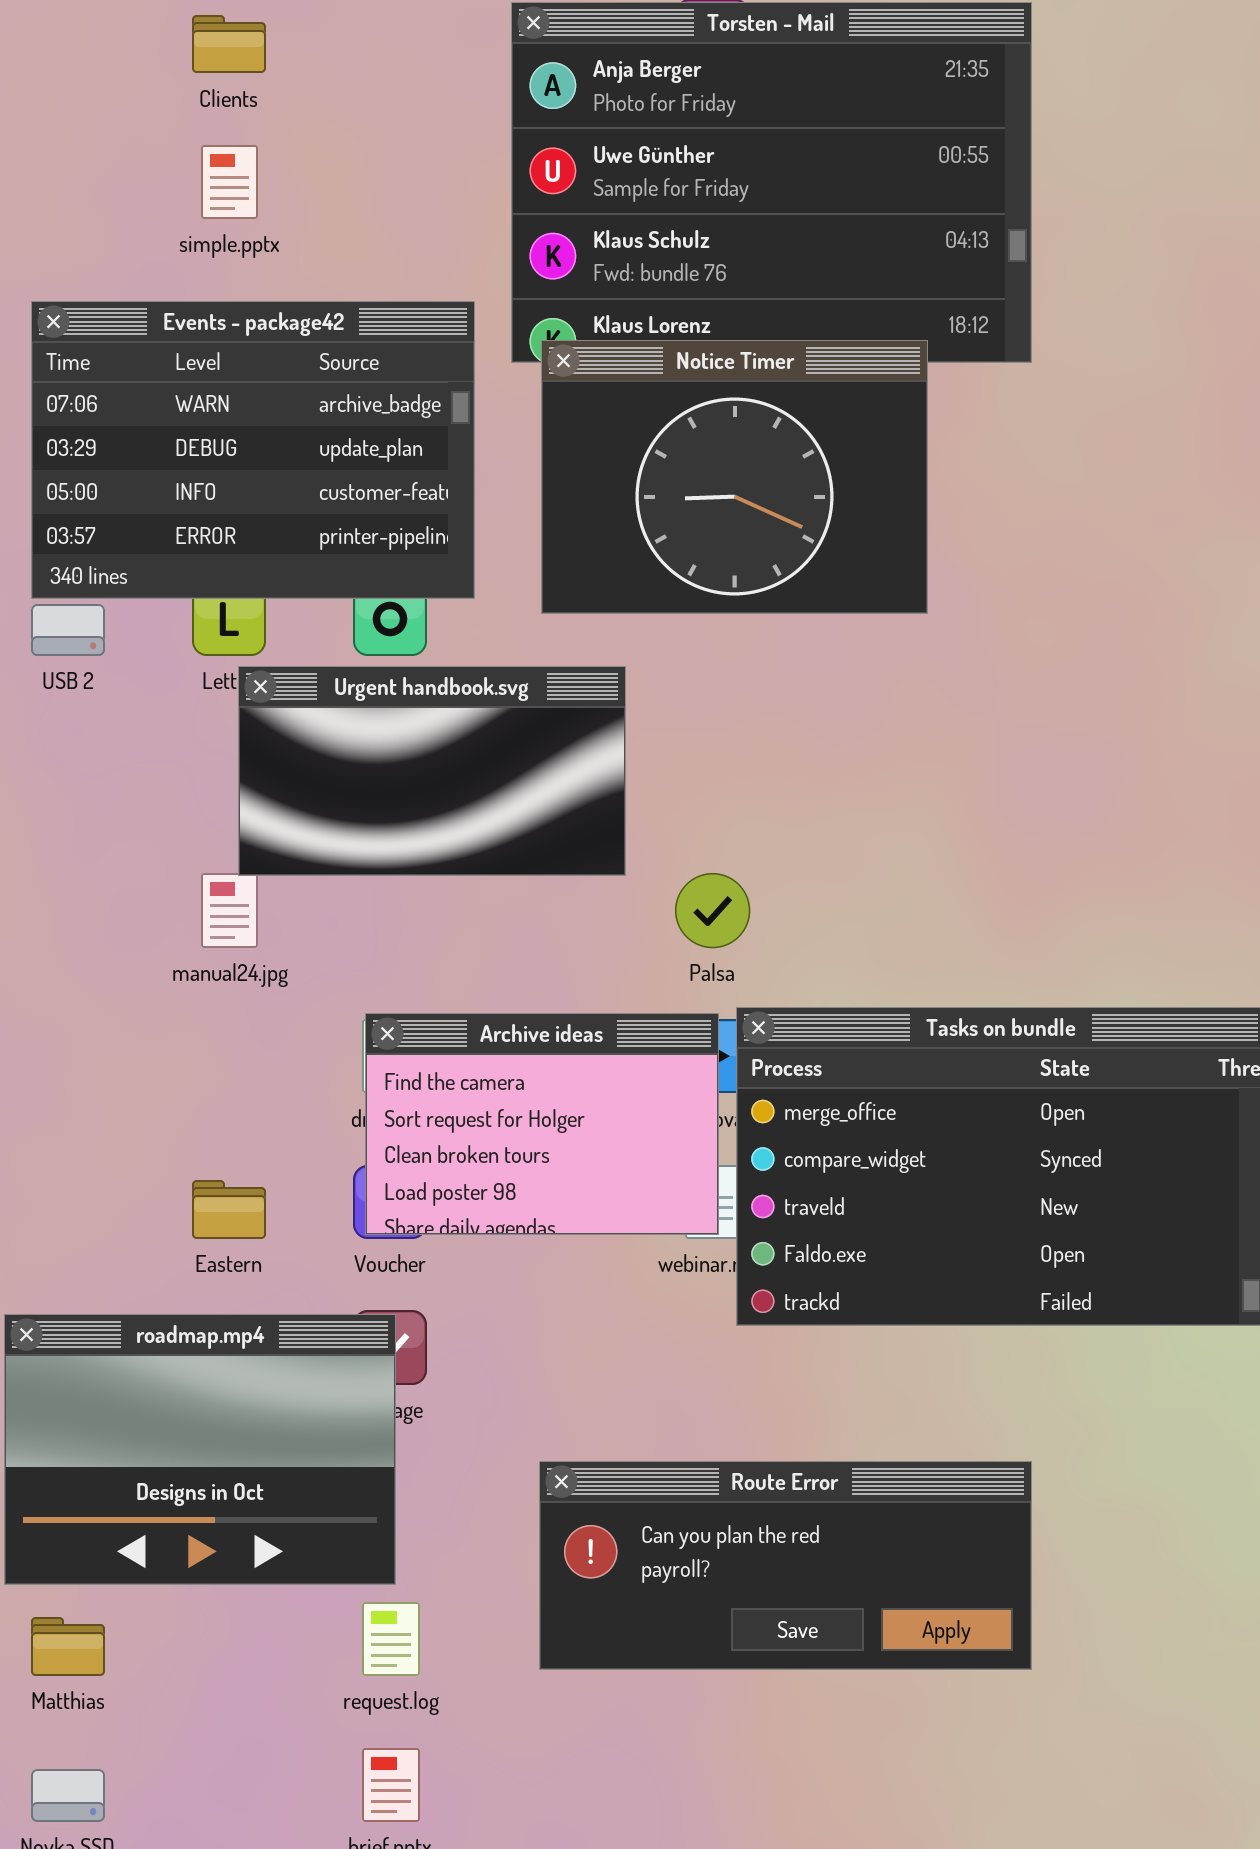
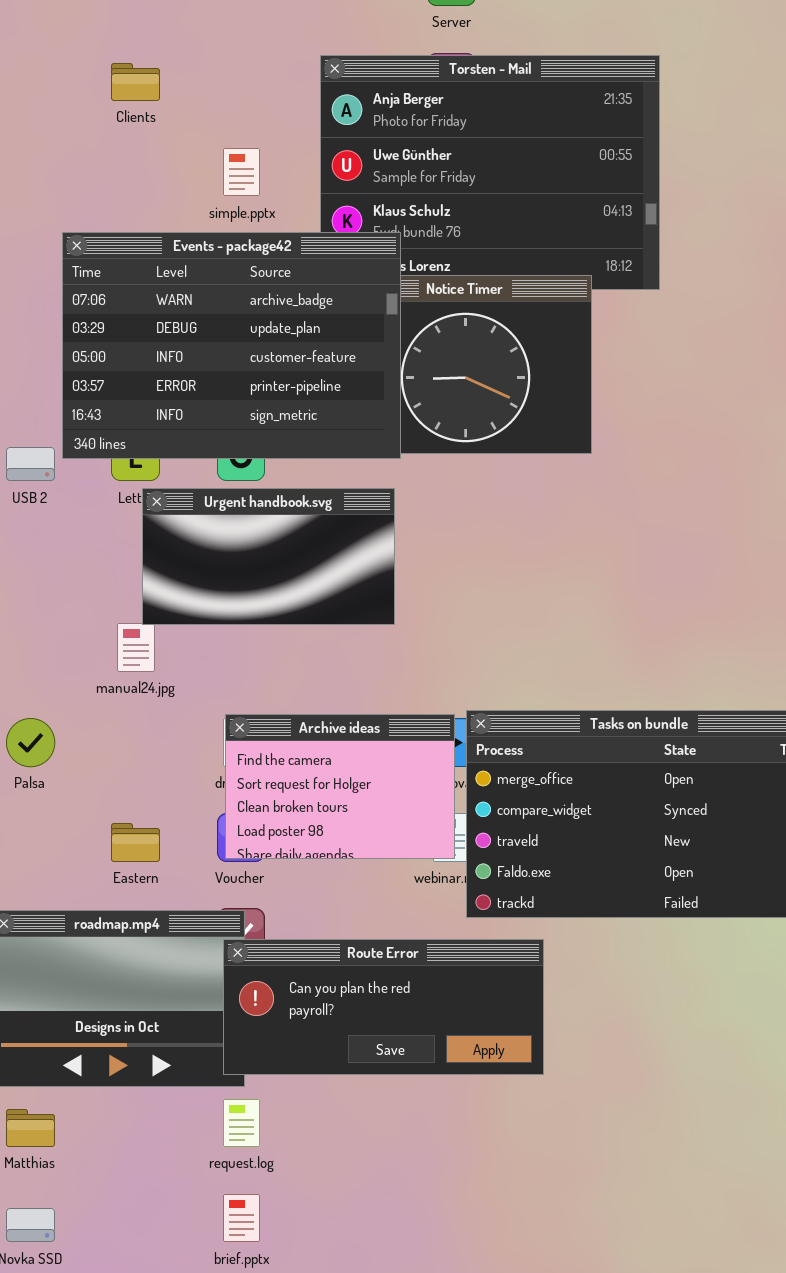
simple.pptx: [201,145,258,219] -> [223,148,260,196], moved
Events - package42: [31,301,475,599] -> [62,232,401,459], moved, resized
Palsa: [675,873,750,948] -> [6,718,55,767], moved
Route Error: [539,1461,1032,1670] -> [223,939,544,1075], moved

